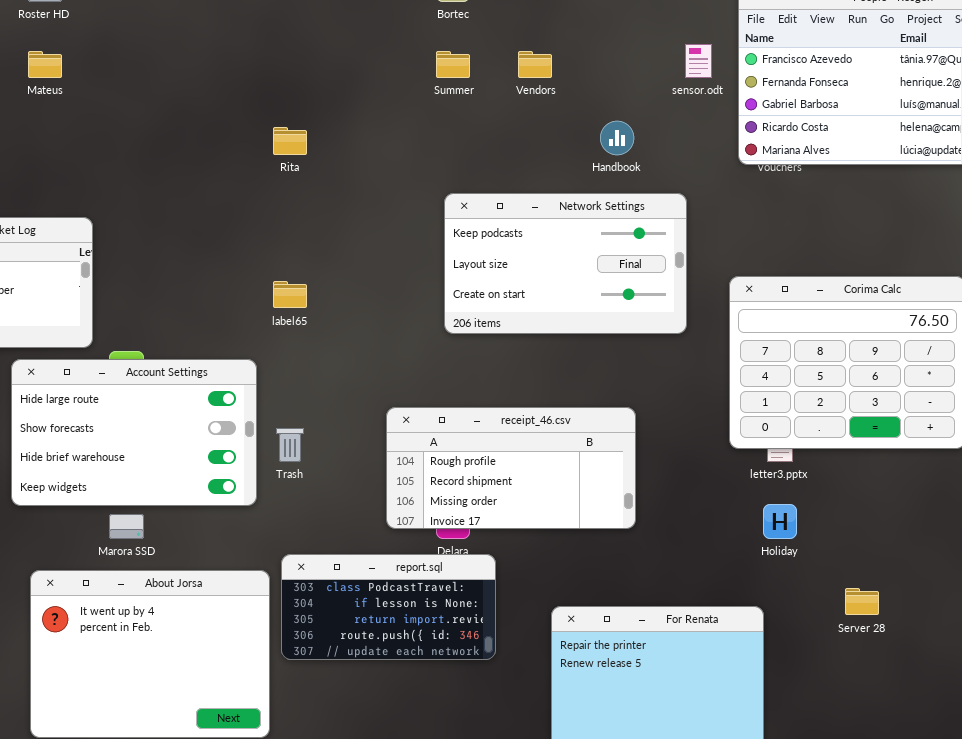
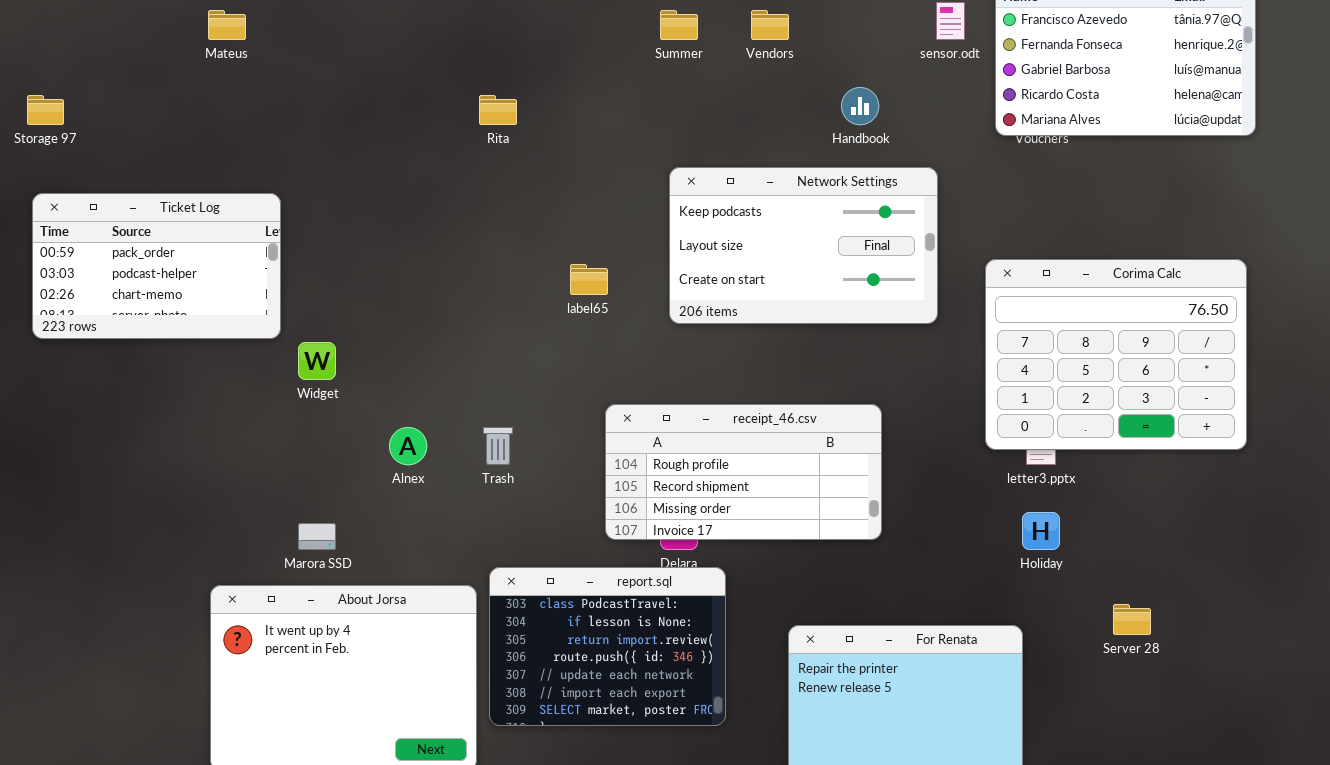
label65: [273,281,307,308] -> [570,264,608,295], moved
Account Settings: [11,359,257,506] -> none, closed
report.sql: [281,554,496,660] -> [489,567,726,726], resized

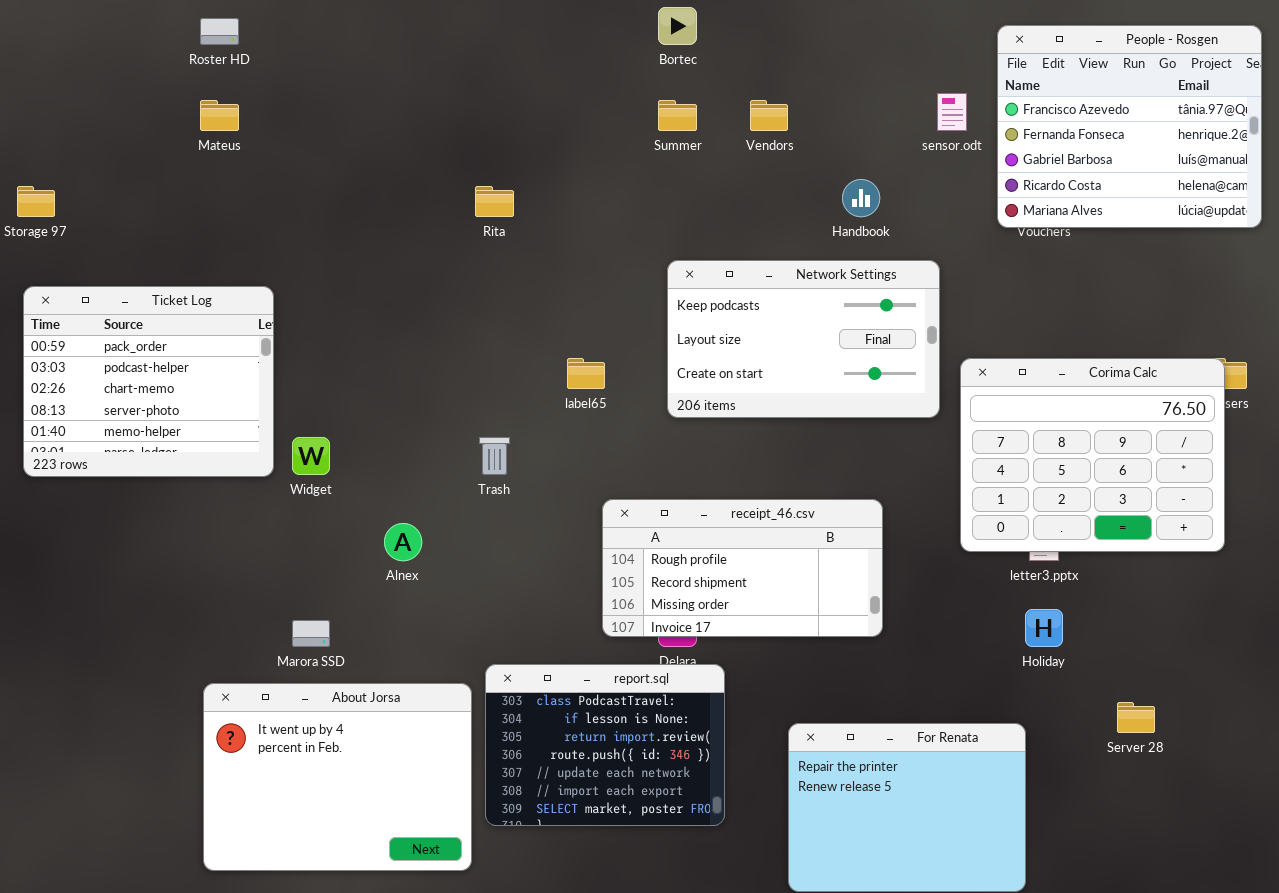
Ticket Log: [32,193,281,339] -> [23,286,274,477], resized
Corima Calc: [985,259,1247,450] -> [960,358,1225,552], moved
Trash: [483,427,513,465] -> [479,437,510,475], moved

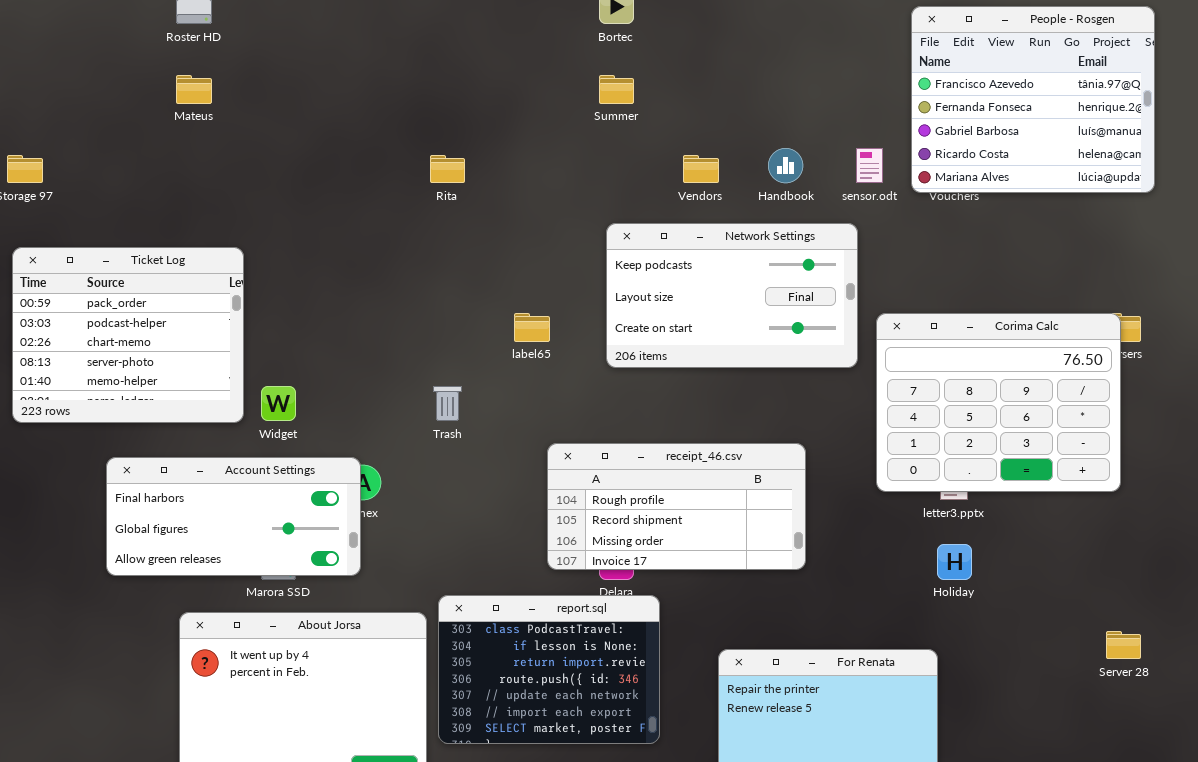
sensor.odt: [937,93,967,131] -> [856,148,883,183], moved
Vendors: [750,100,788,131] -> [683,155,719,183], moved
Account Settings: none -> [106,457,361,576], opened
Server 28: [1117,702,1155,733] -> [1106,631,1141,659], moved

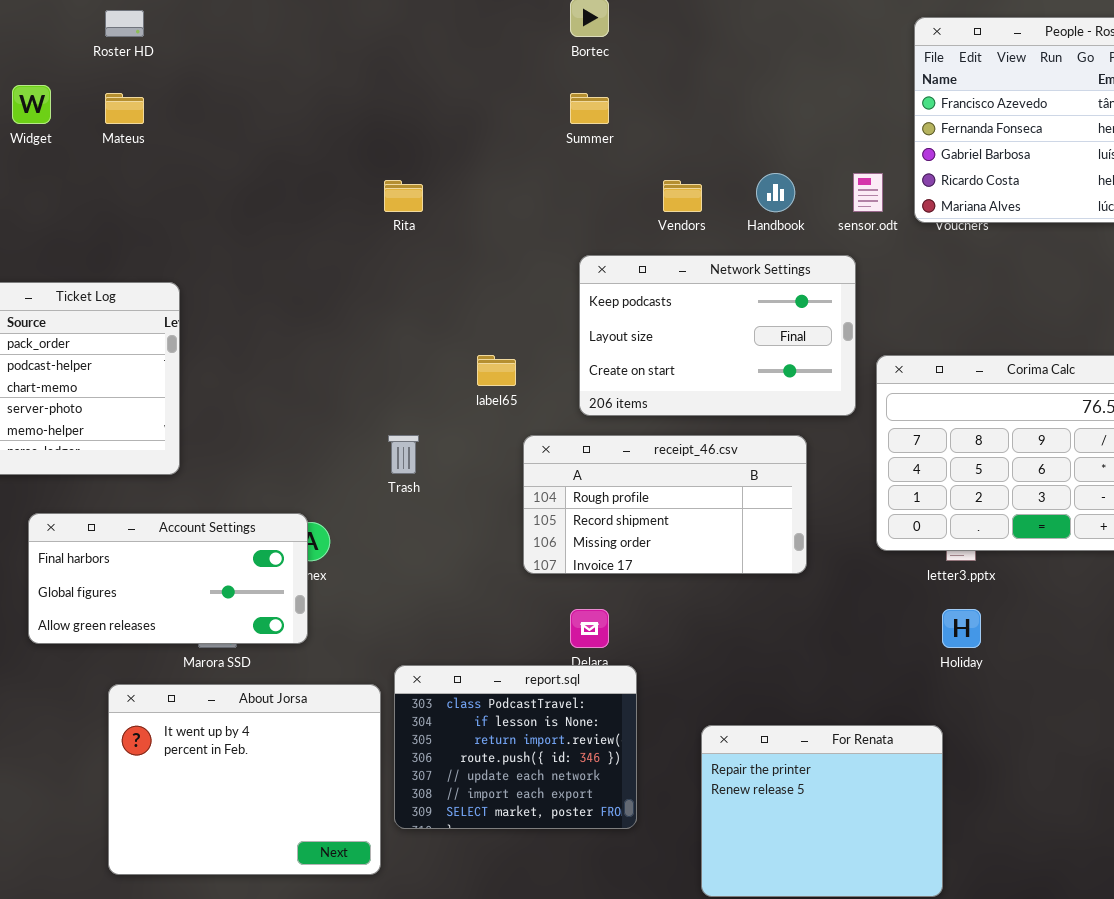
Widget: [261,386,296,421] -> [12,85,51,124], moved
receipt_46.csv: [547,443,806,570] -> [523,435,807,574], moved

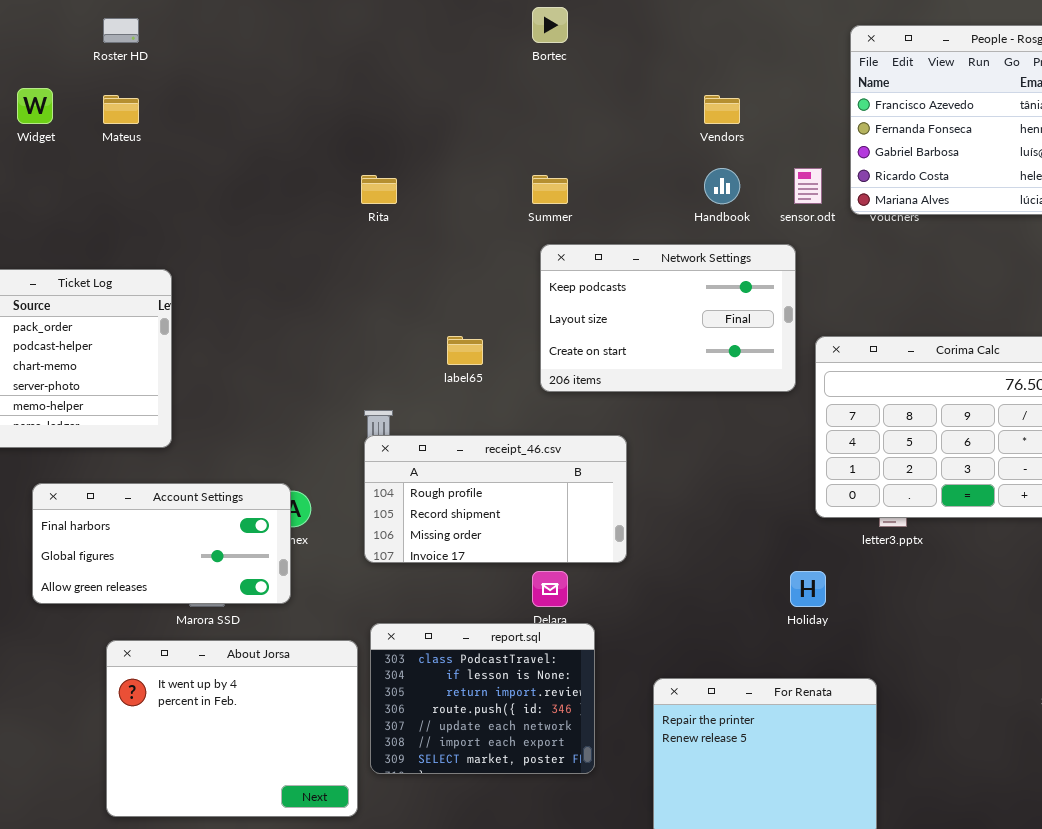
Summer: [570,93,609,124] -> [532,175,568,204], moved
Vendors: [663,180,702,212] -> [704,95,740,124], moved
receipt_46.csv: [523,435,807,574] -> [364,435,627,563], moved
Holiday: [942,609,981,648] -> [790,571,826,607], moved

